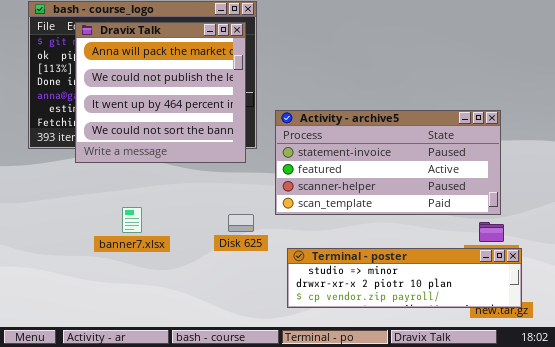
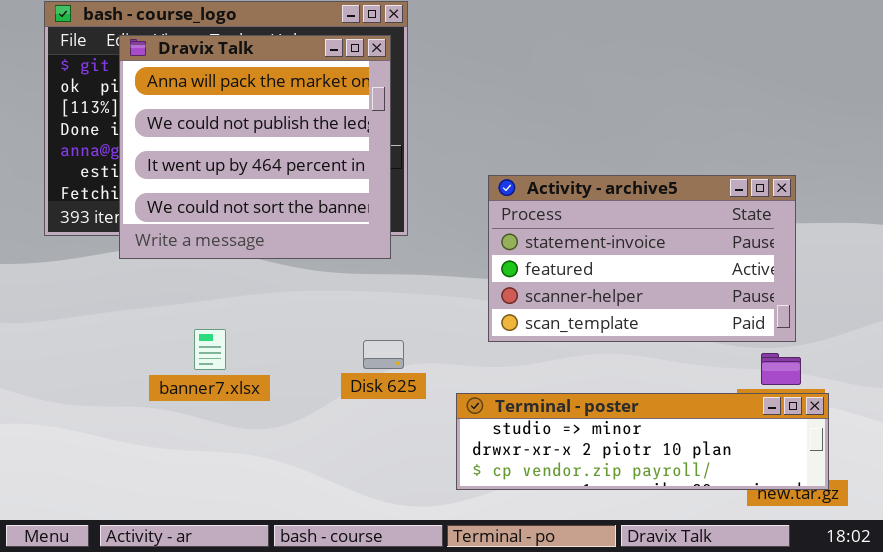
Activity - archive5: [275,110,501,215] -> [488,175,796,342], resized

